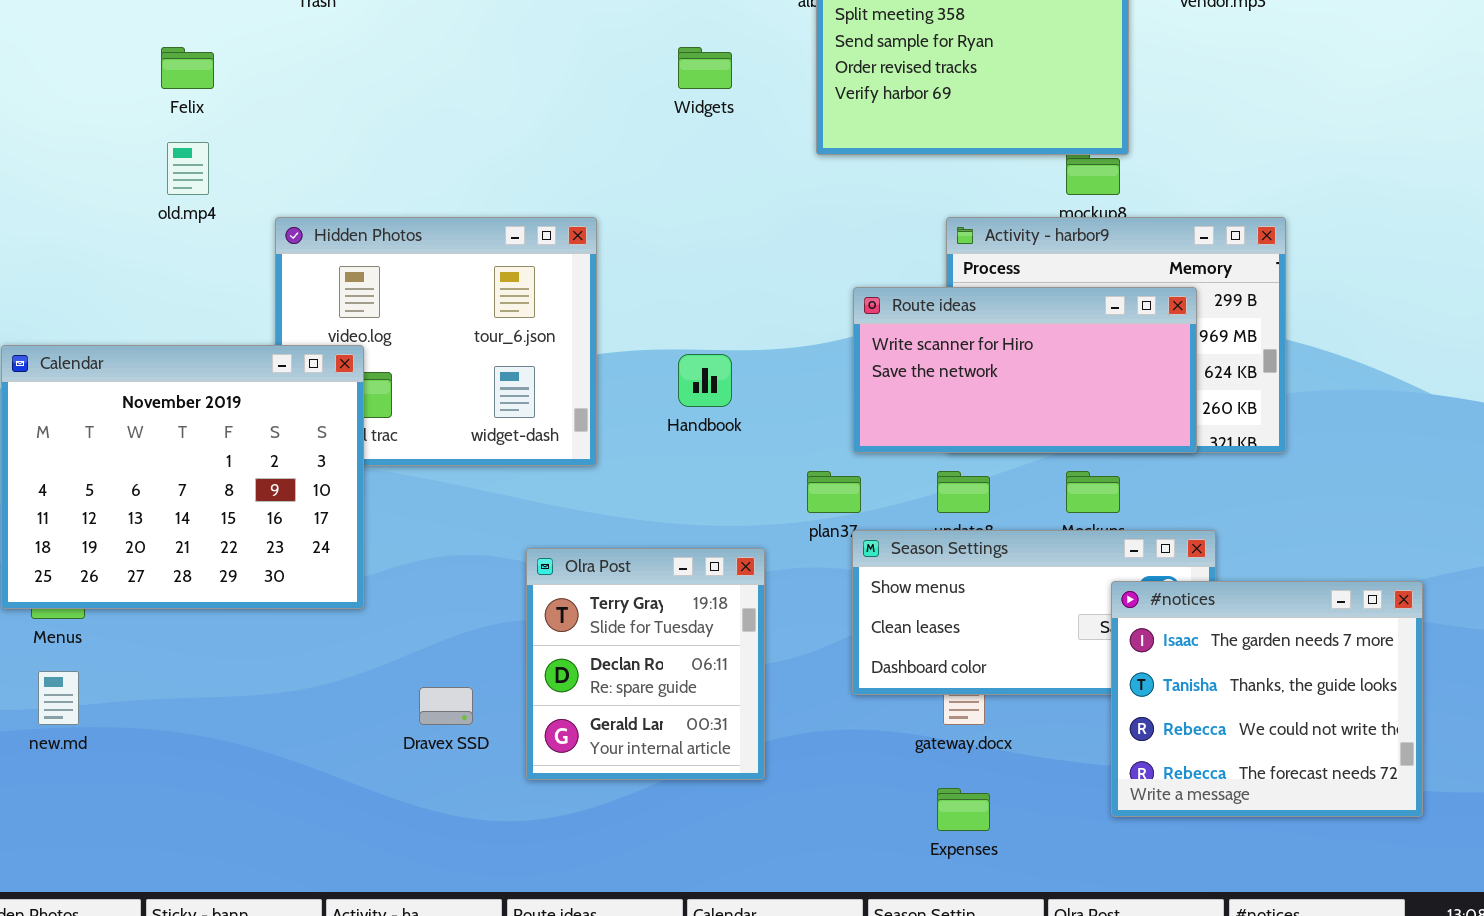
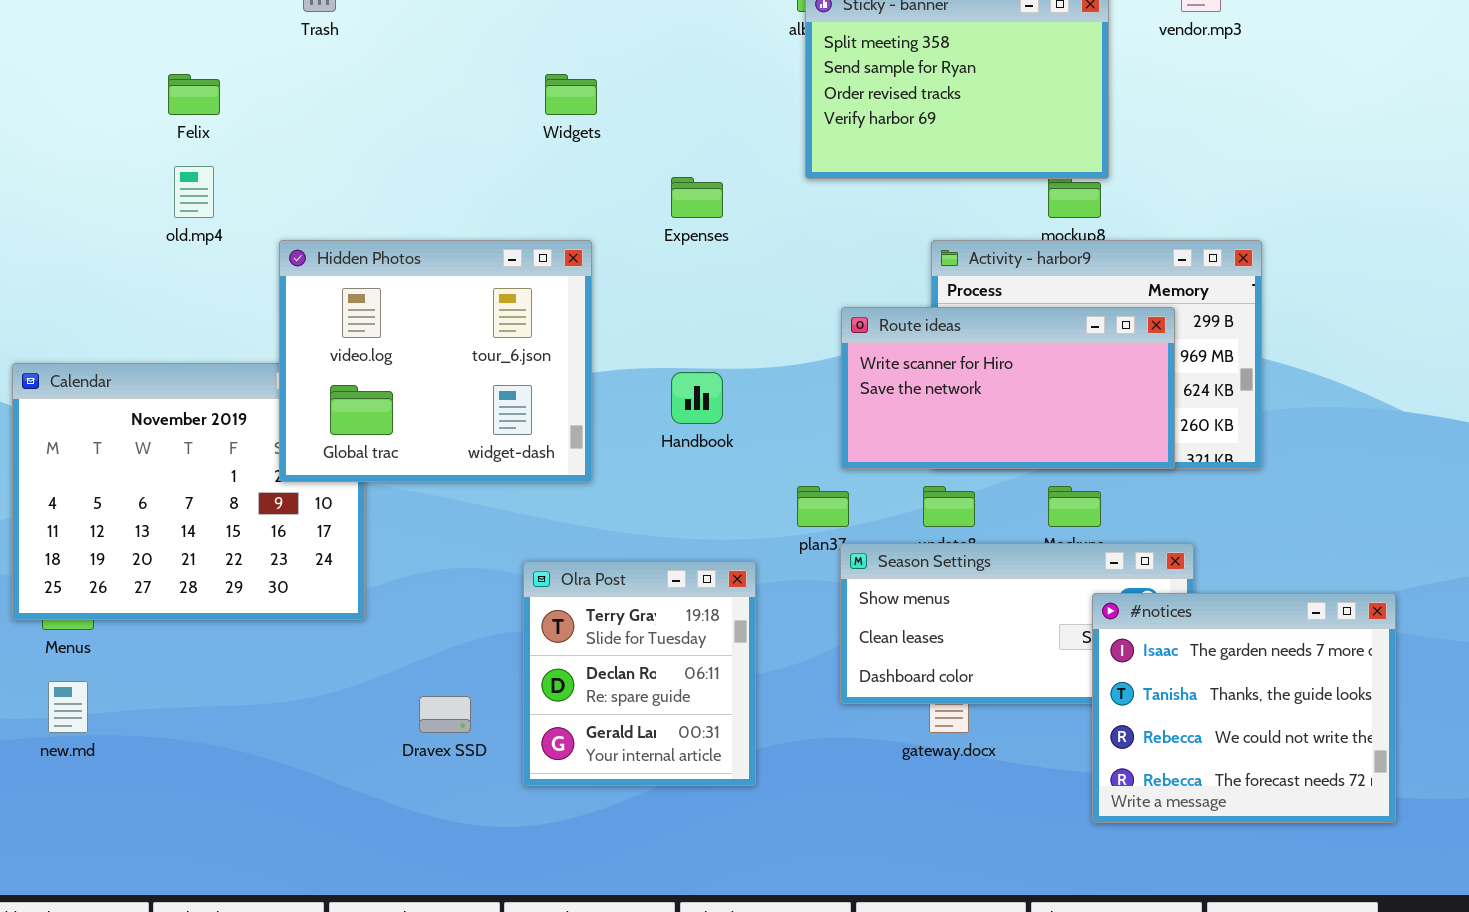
Widgets: [678,47,732,89] -> [545,74,597,115], moved
Hidden Photos: [275,217,597,466] -> [279,240,592,482], raised
Expenses: [937,788,990,831] -> [671,177,723,218], moved

